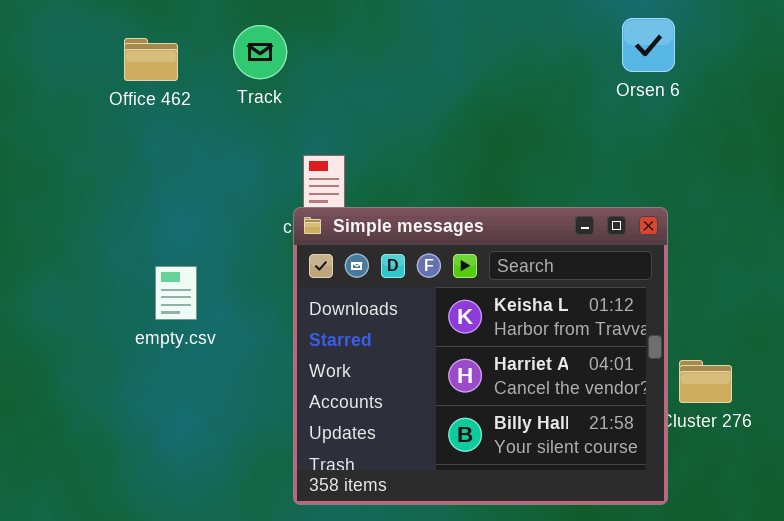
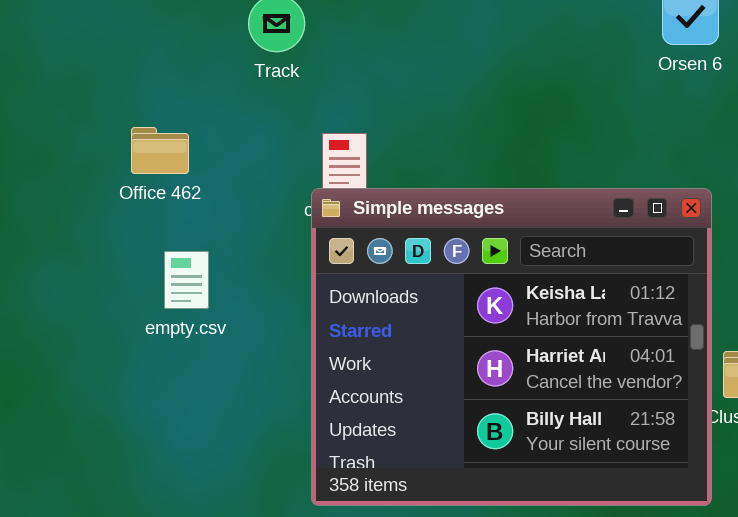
Office 462: [124,38,178,81] -> [131,127,189,174], moved

